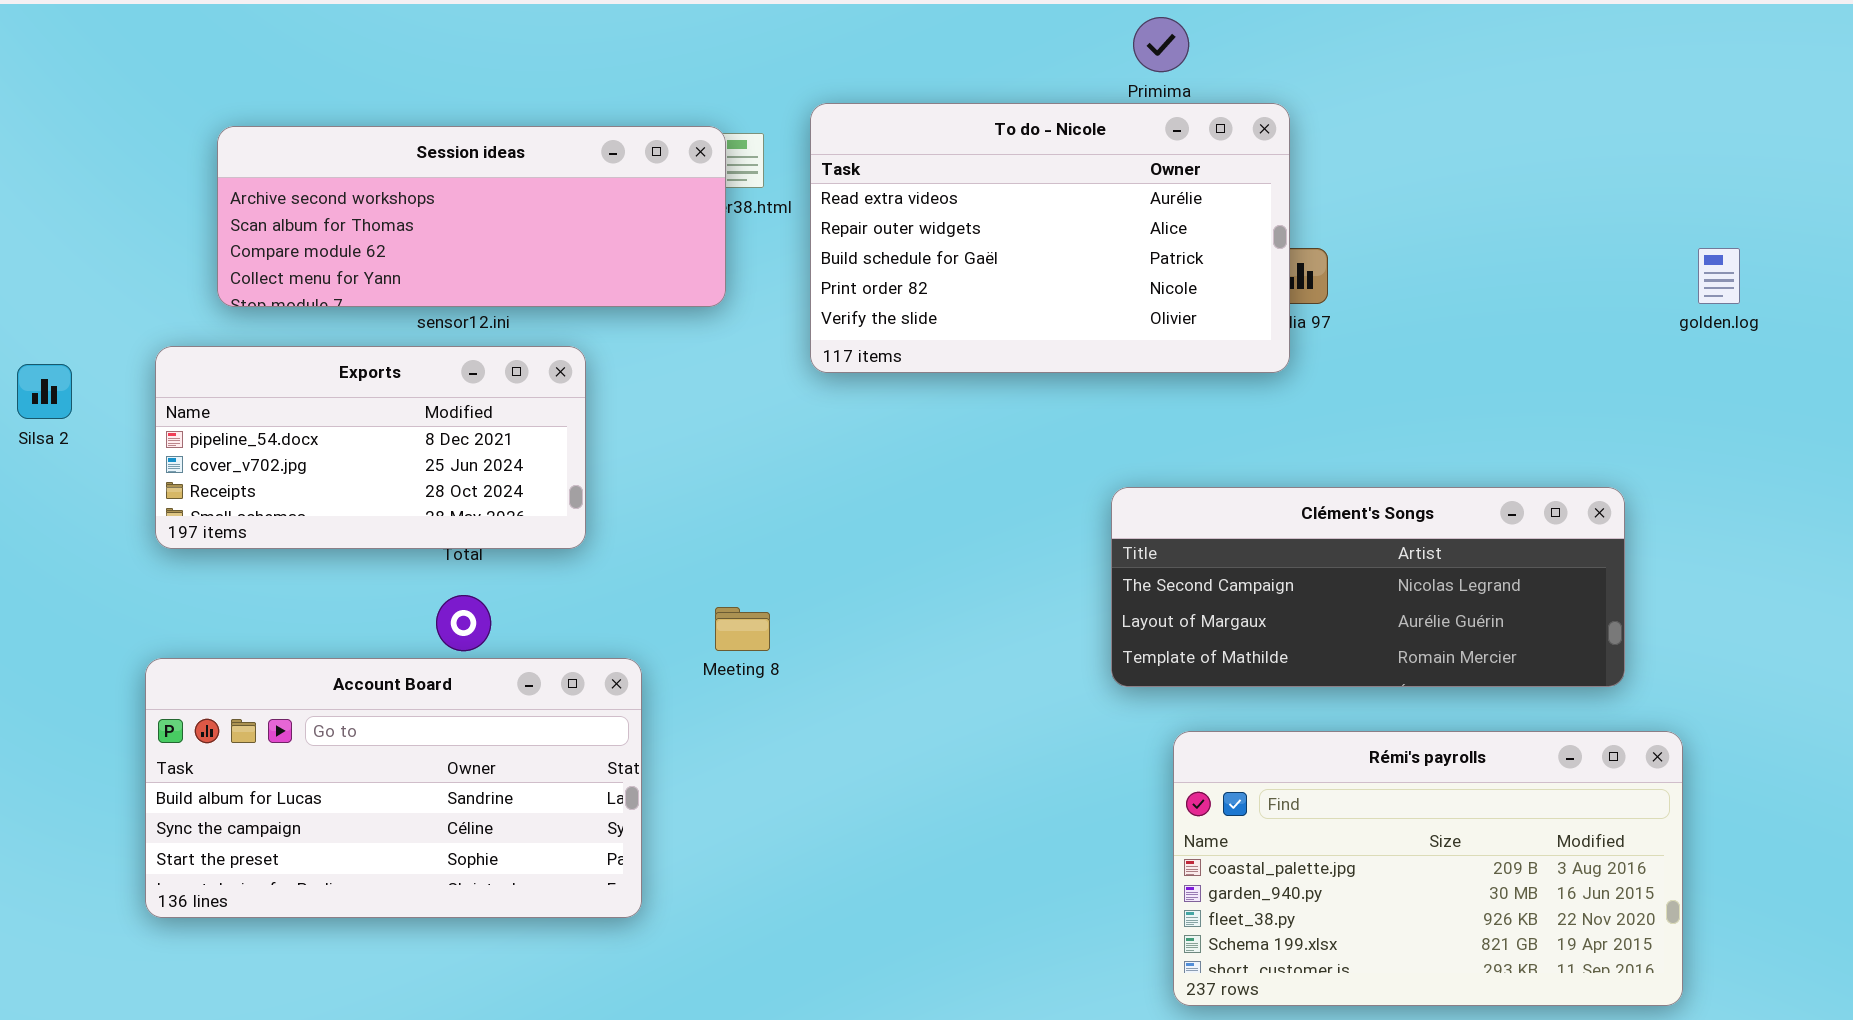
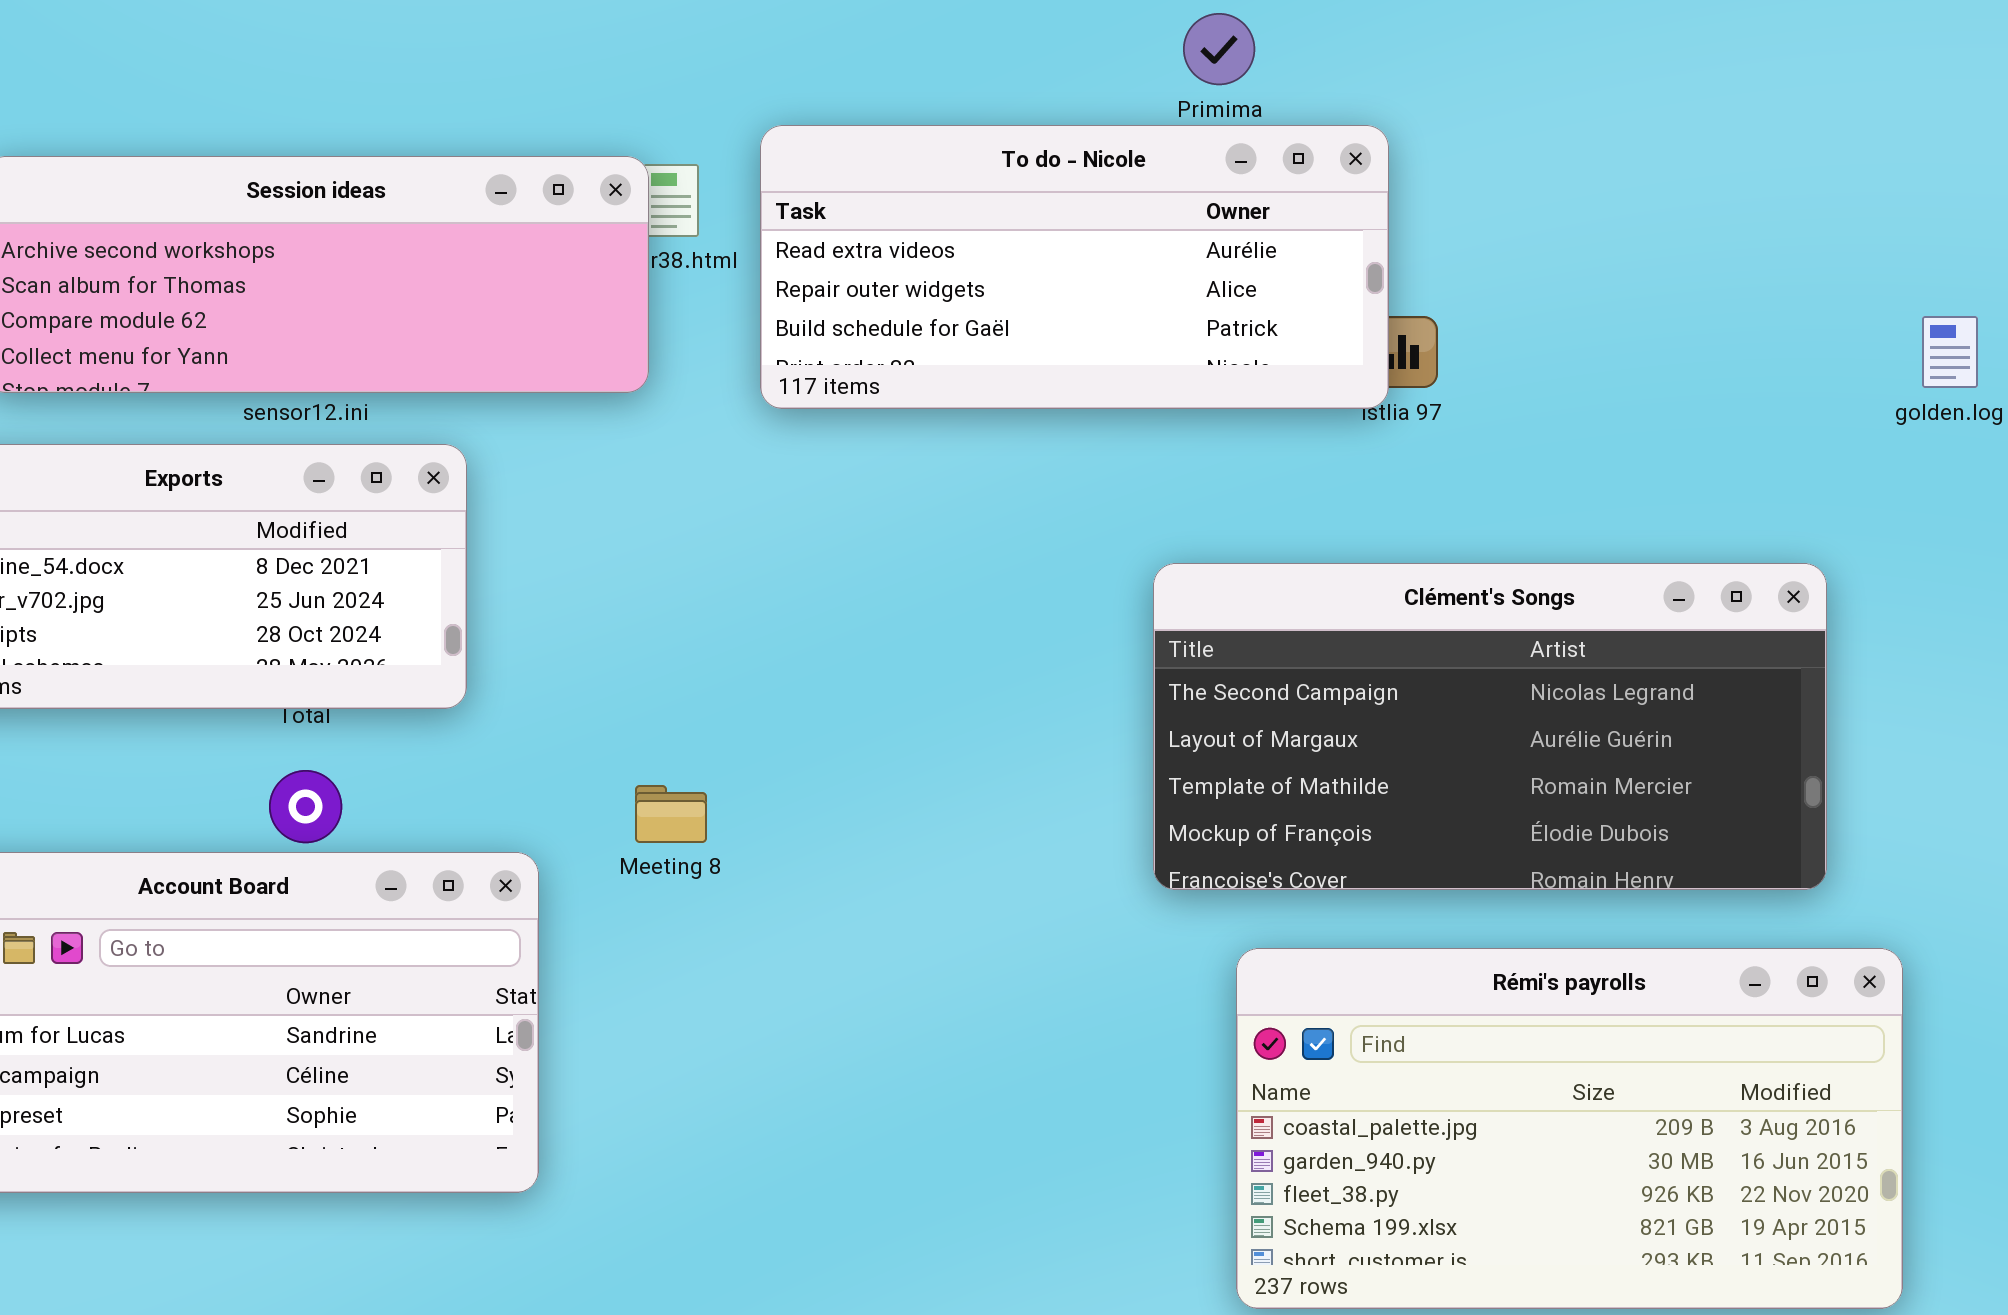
To do - Nicole: [810,103,1290,373] -> [760,125,1389,409], resized
Clément's Songs: [1111,487,1625,687] -> [1153,563,1827,890], resized

